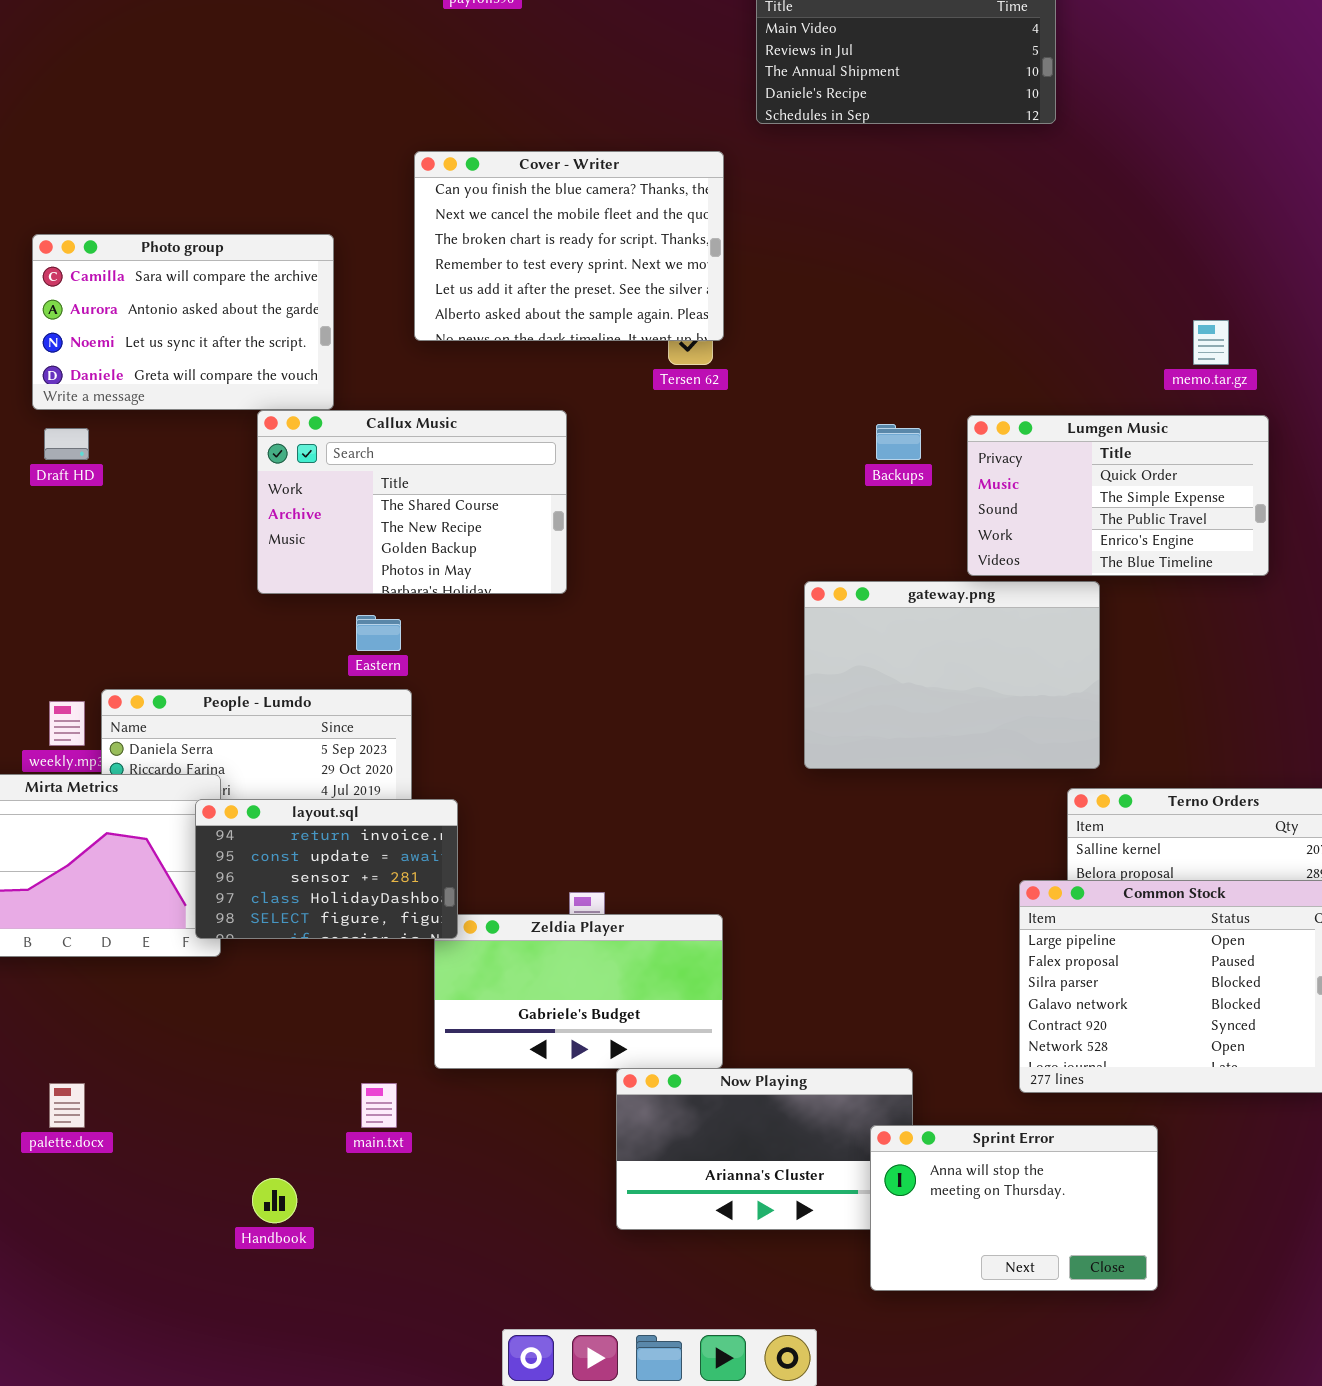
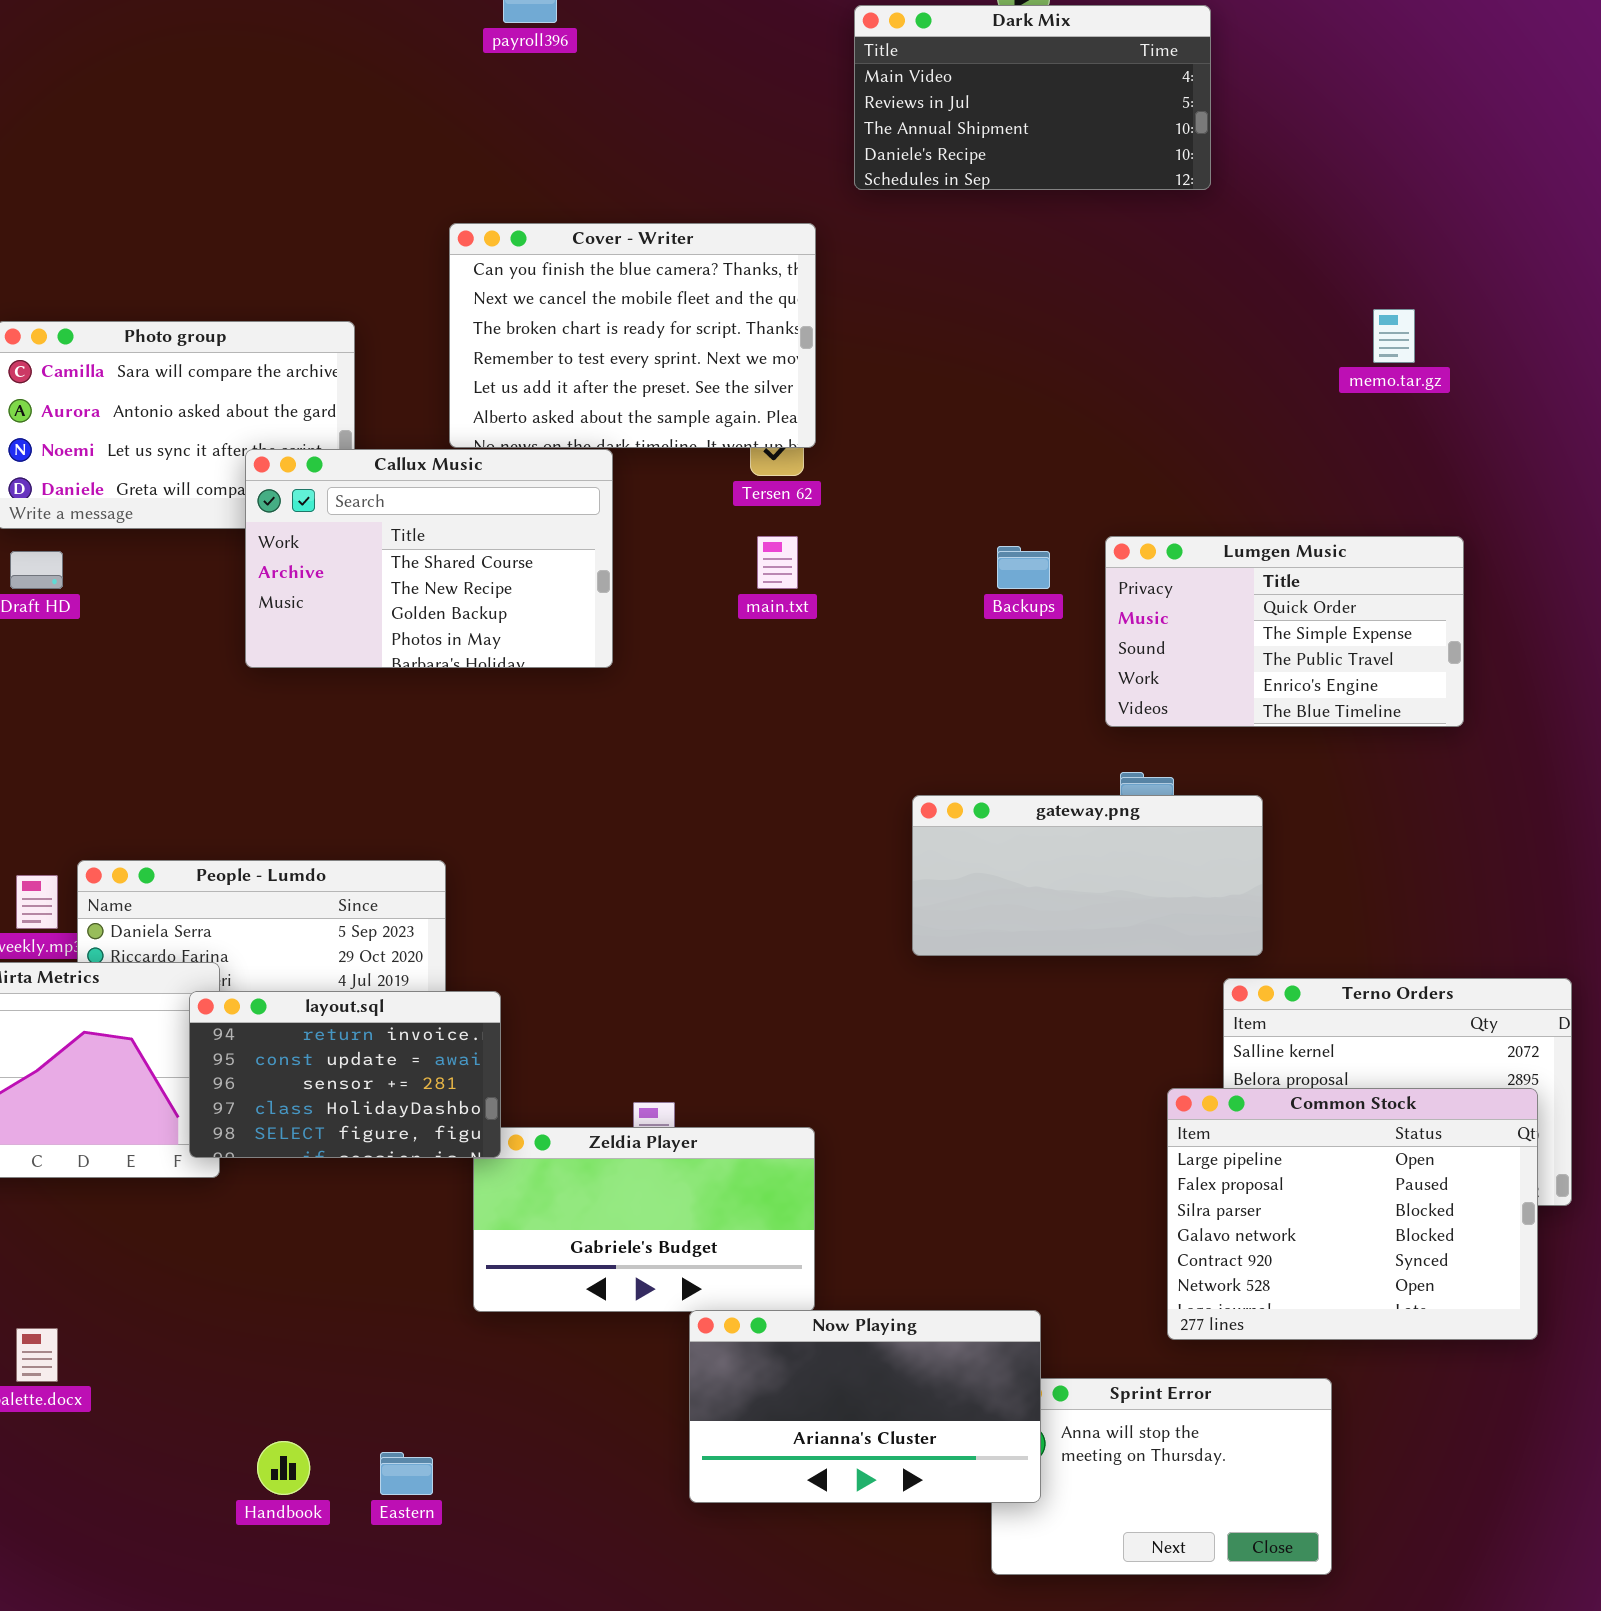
memo.tar.gz: [1193,320,1229,365] -> [1373,309,1415,363], moved
Callux Music: [257,410,567,594] -> [245,449,613,668], moved
gateway.png: [804,581,1100,769] -> [912,795,1263,956], resized
Eastern: [356,615,401,651] -> [380,1452,433,1495], moved
Now Playing: [616,1068,913,1230] -> [689,1310,1041,1503], raised
main.txt: [361,1083,397,1128] -> [757,536,798,589], moved

